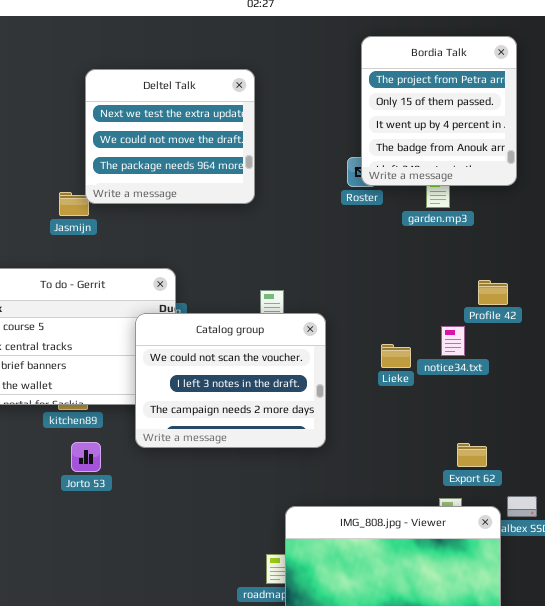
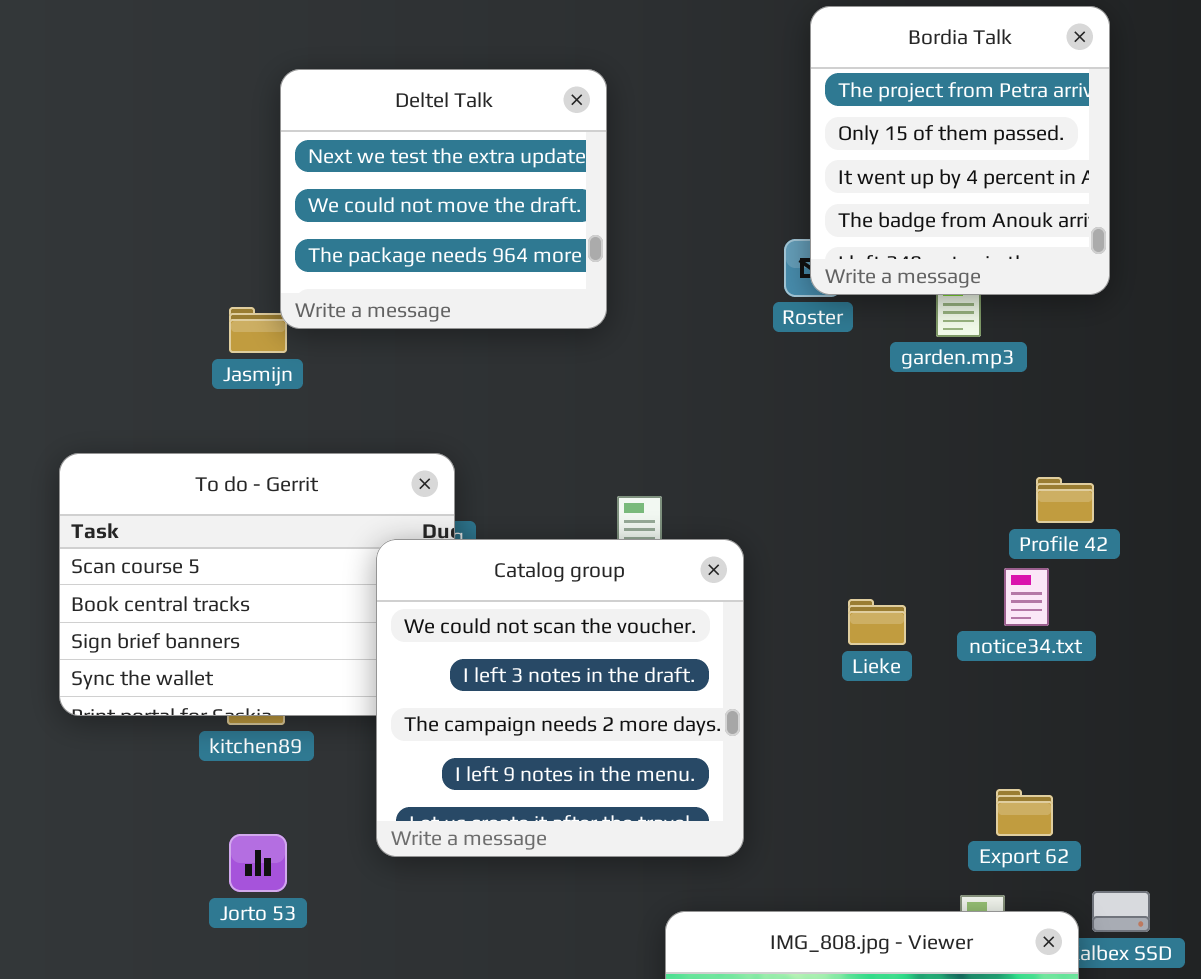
Catalog group: [135,313,326,448] -> [376,539,744,857], resized
notice34.txt: [441,326,465,356] -> [1004,568,1049,626], moved
Jorto 53: [71,442,101,472] -> [229,834,287,892], moved

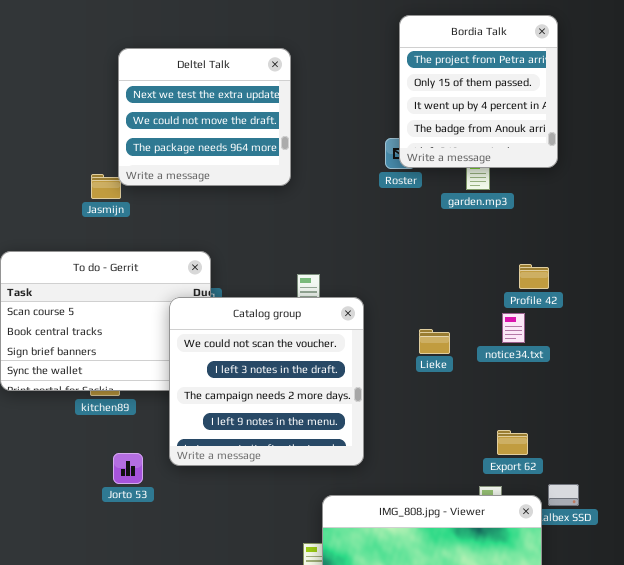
Jorto 53: [229,834,287,892] -> [113,453,143,484], moved

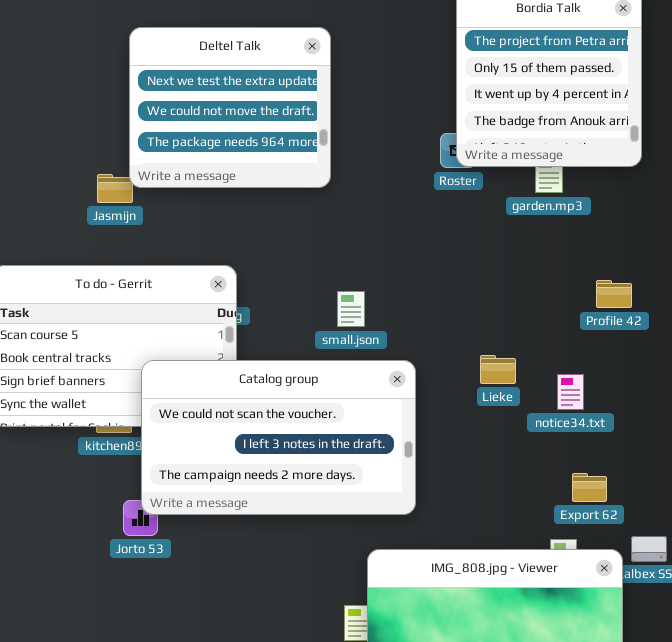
Catalog group: [169,297,364,466] -> [141,360,416,515], resized
notice34.txt: [502,313,525,343] -> [557,374,584,410], moved

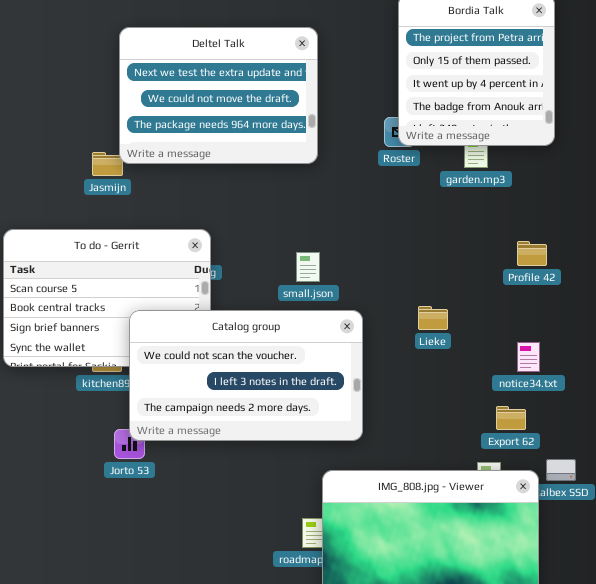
Deltel Talk: [129,27,331,188] -> [119,27,318,164], resized
notice34.txt: [557,374,584,410] -> [517,342,540,372], moved

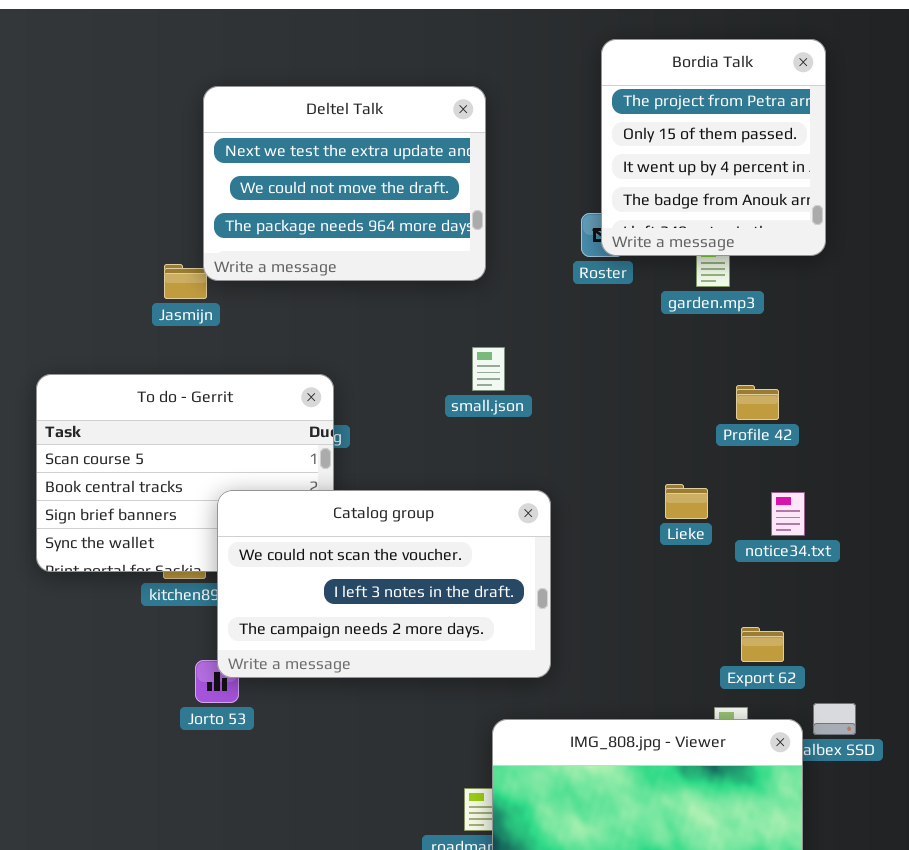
Profile 42: [517,241,547,266] -> [736,385,779,420], moved
small.json: [296,252,320,282] -> [472,347,505,391], moved
Lieke: [418,306,448,330] -> [665,484,708,519], moved
notice34.txt: [517,342,540,372] -> [771,492,805,536], moved

